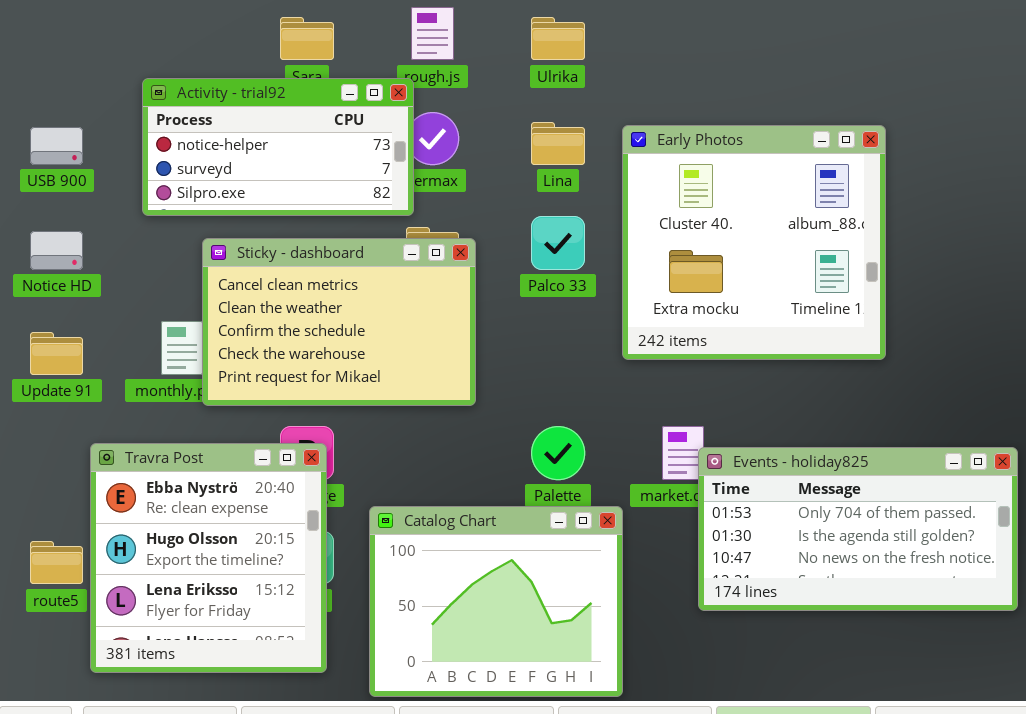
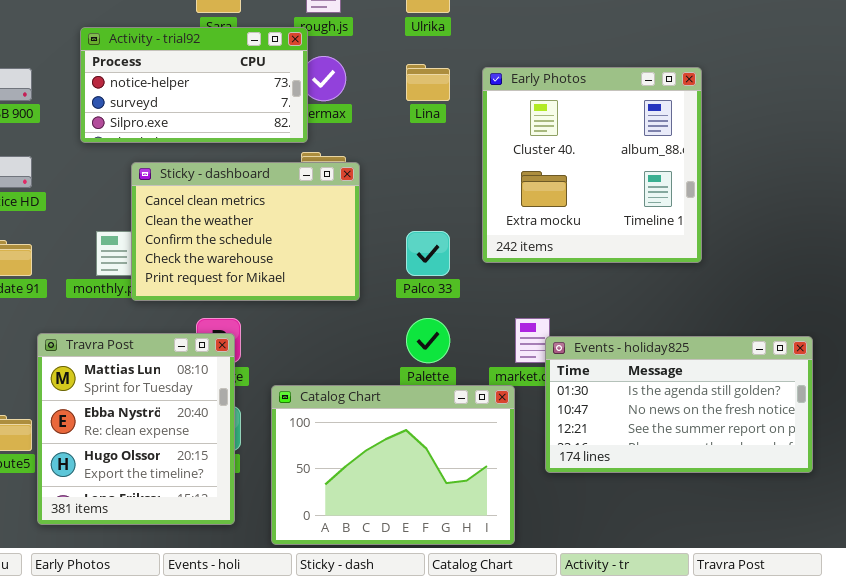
Palco 33: [531,216,585,270] -> [406,231,450,276], moved
Travra Post: [90,443,327,673] -> [37,333,235,525], scrolled up 1 row
Events - holiday825: [698,447,1018,611] -> [545,336,813,473], scrolled down 1 row
Catalog Chart: [369,506,623,697] -> [271,385,515,545], resized

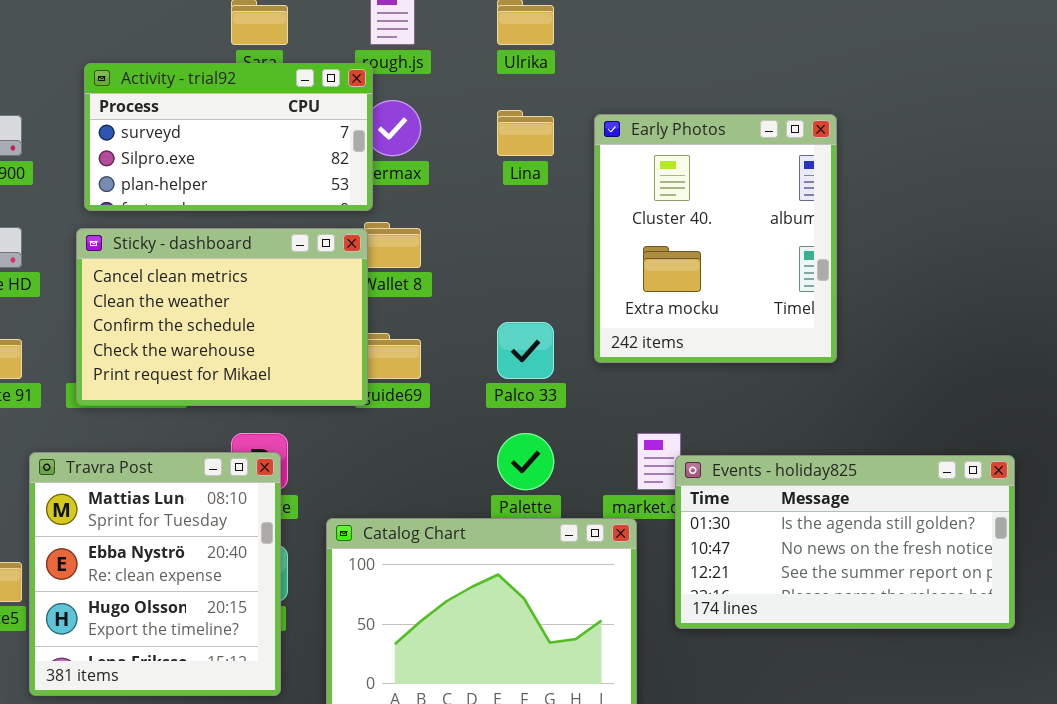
Activity - trial92: [80,27,308,143] -> [84,63,373,211], scrolled down 1 row
Early Photos: [482,67,702,263] -> [594,114,837,363], resized
Sticky - dashboard: [131,162,360,301] -> [76,228,368,406], moved

